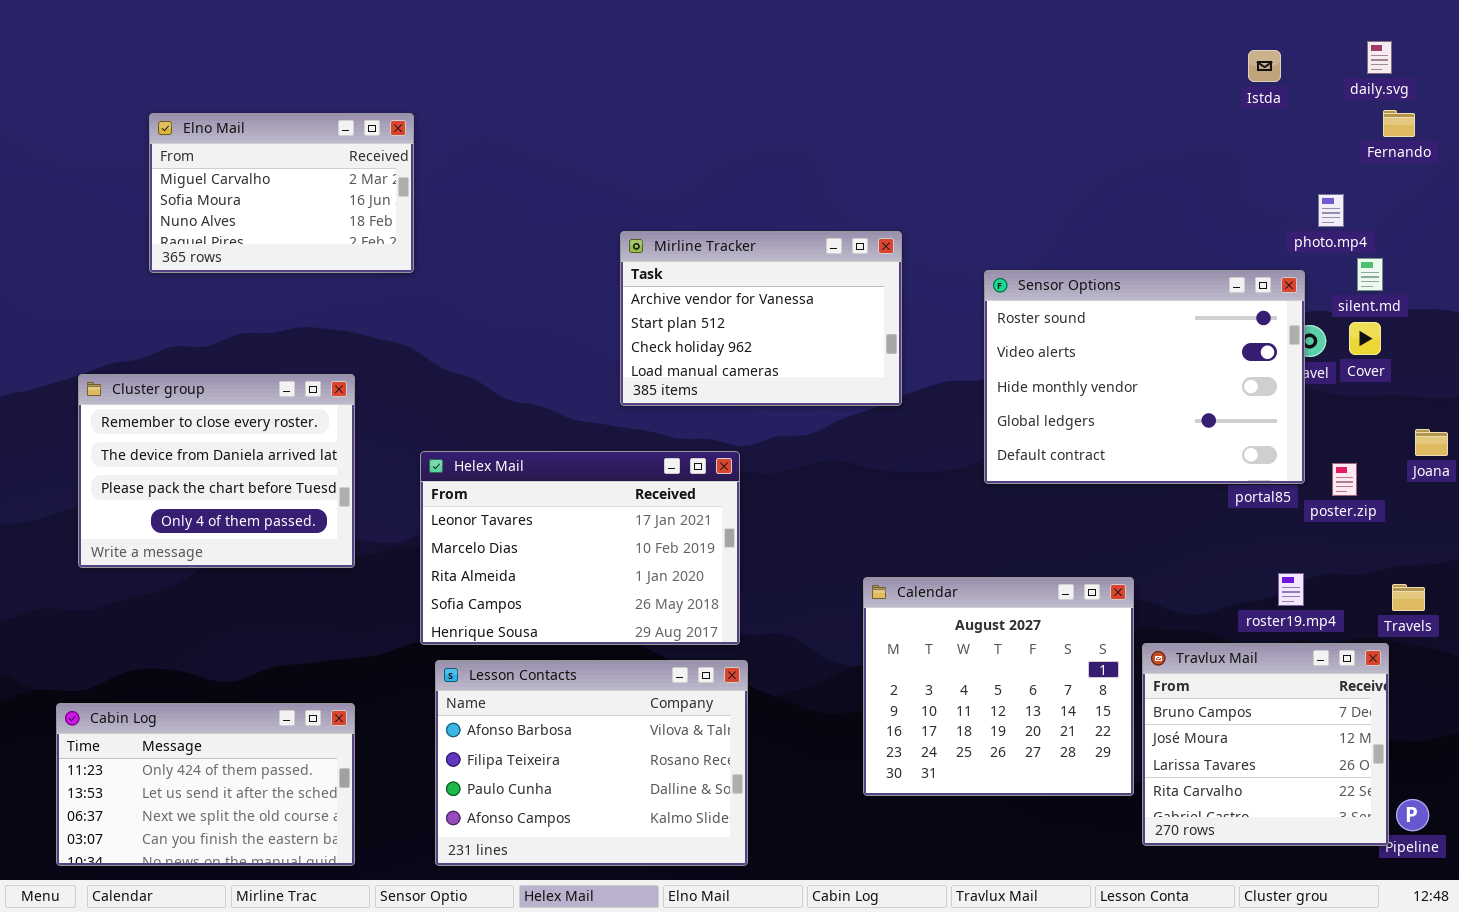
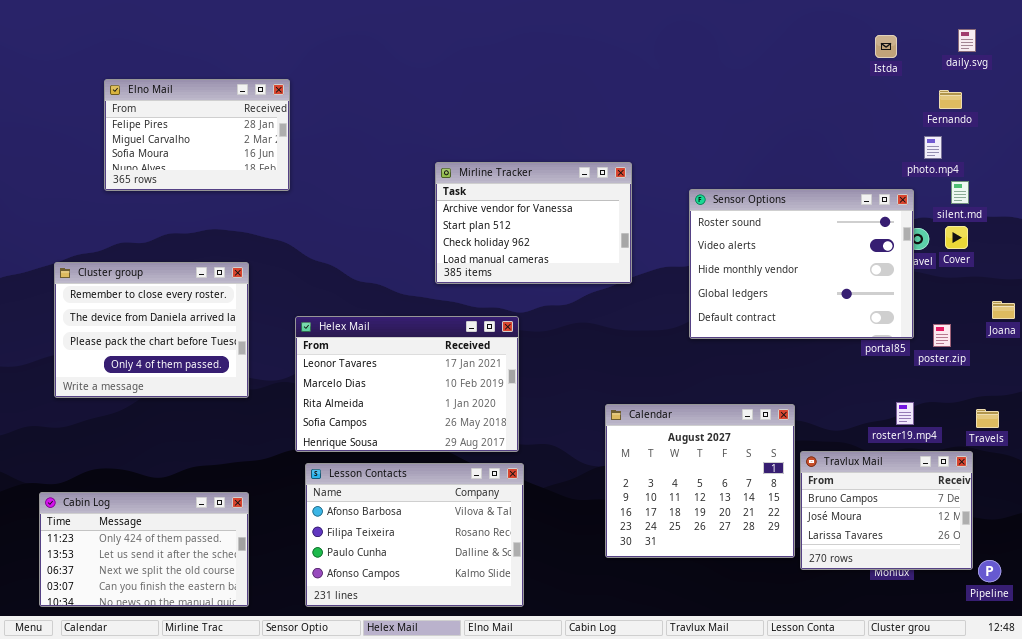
Fernando: [1383,110,1415,137] -> [939,90,962,109], moved
Elno Mail: [149,113,414,273] -> [104,79,290,191], scrolled up 1 row
Travlux Mail: [1142,643,1389,846] -> [800,451,973,570], resized

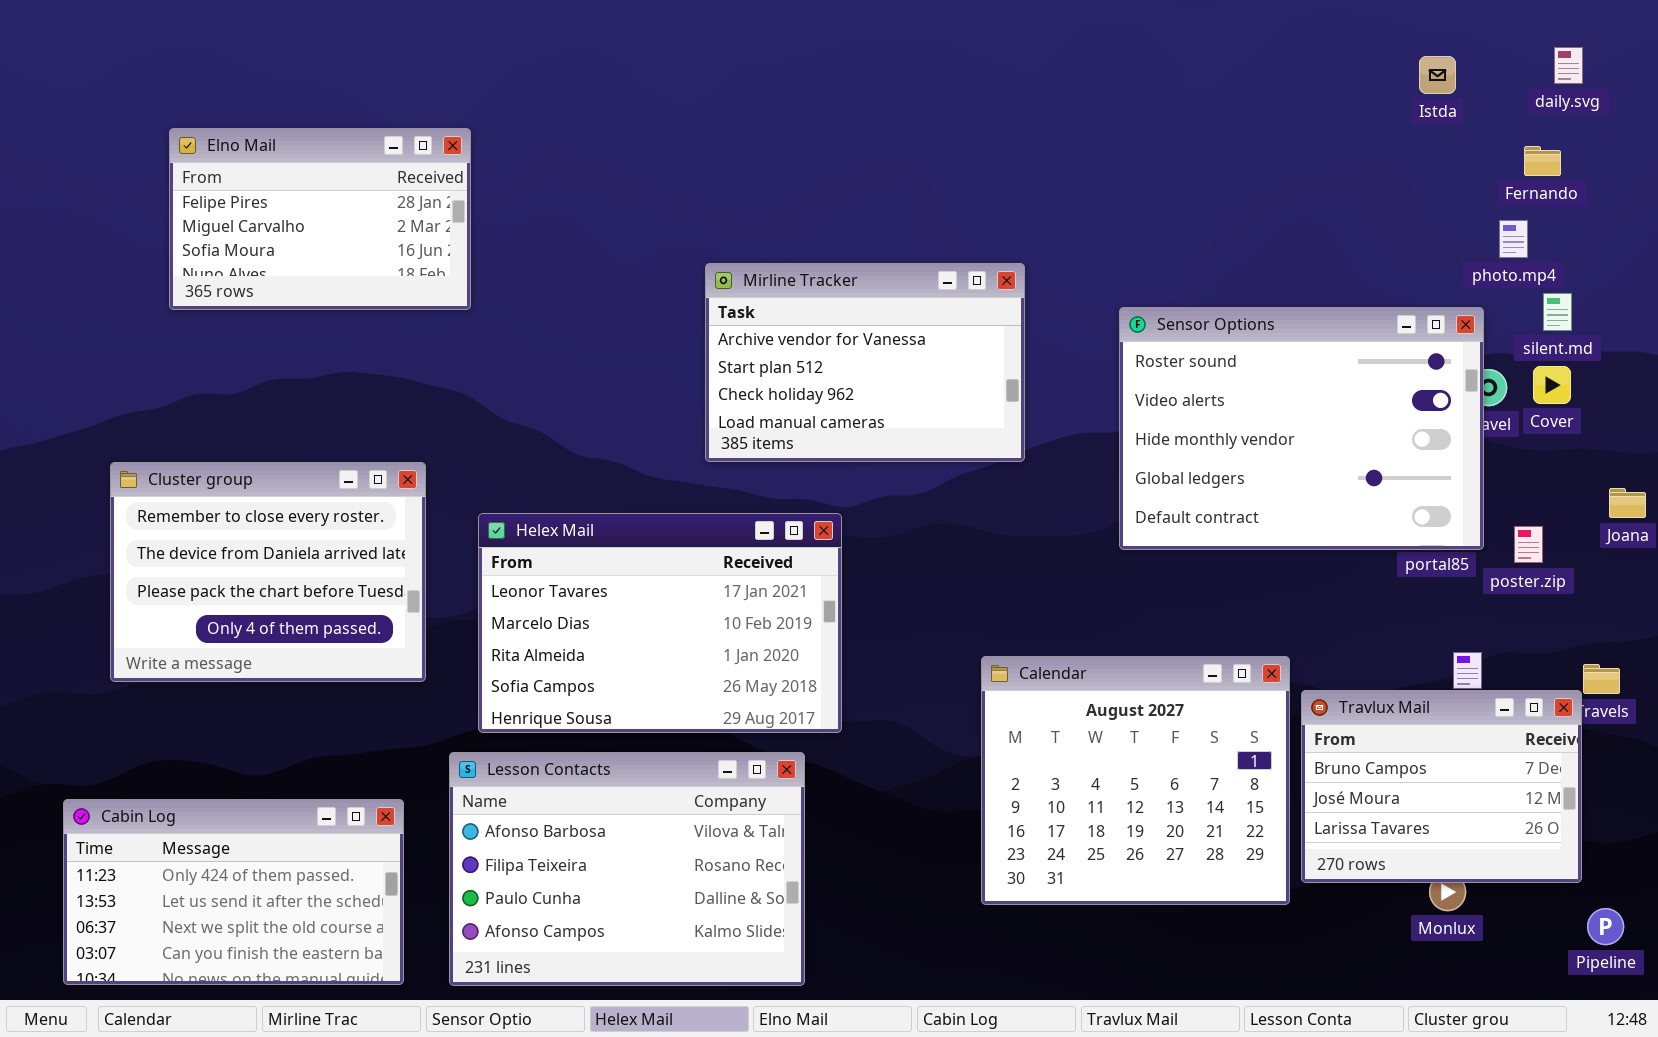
Cluster group: [54,262,249,398] -> [110,462,426,682], moved
Travlux Mail: [800,451,973,570] -> [1301,690,1582,883], moved
Lesson Contacts: [305,463,524,607] -> [449,752,805,986], moved

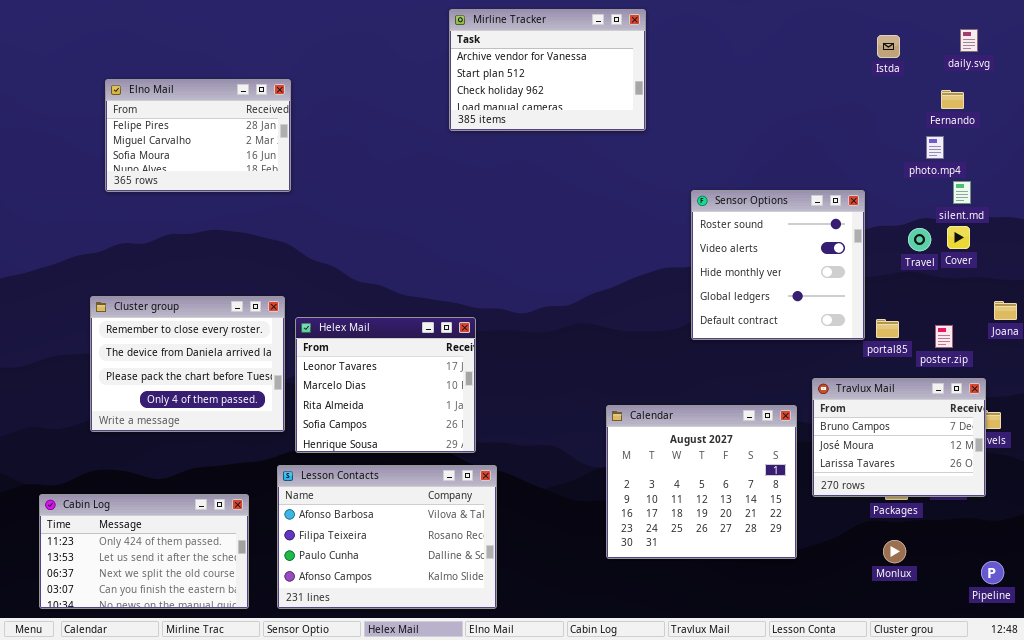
Mirline Tracker: [705,263,1025,462] -> [449,9,646,131], moved
Sensor Options: [1119,307,1484,550] -> [691,190,865,340], resized
Cluster group: [110,462,426,682] -> [90,296,285,432], moved
Helex Mail: [478,513,842,733] -> [295,317,476,453], resized
Travlux Mail: [1301,690,1582,883] -> [812,378,986,497], moved

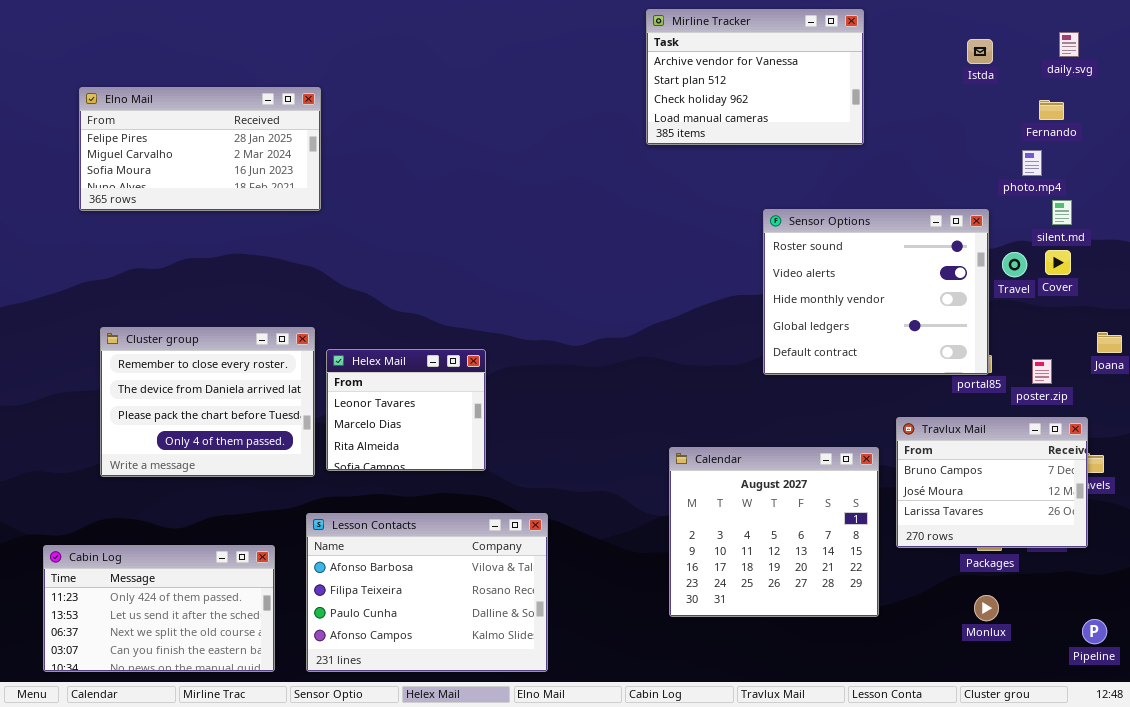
Mirline Tracker: [449,9,646,131] -> [646,9,864,145], moved
Elno Mail: [105,79,291,192] -> [79,87,321,211], resized
Sensor Options: [691,190,865,340] -> [763,209,989,375], resized
Helex Mail: [295,317,476,453] -> [326,349,486,471], resized

